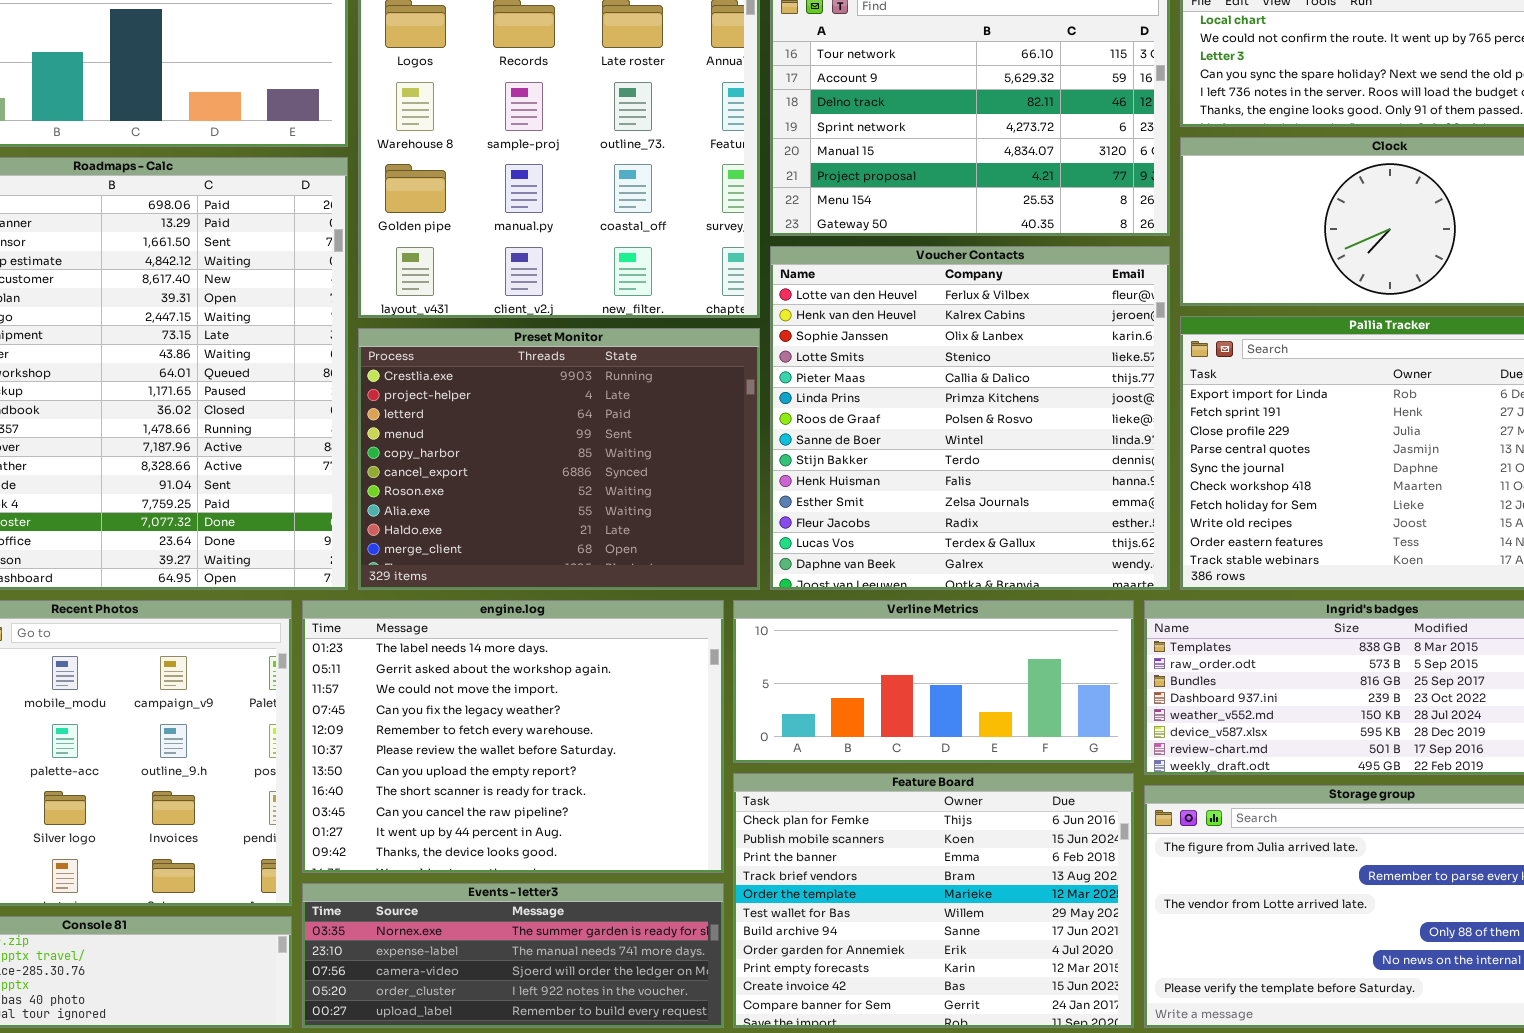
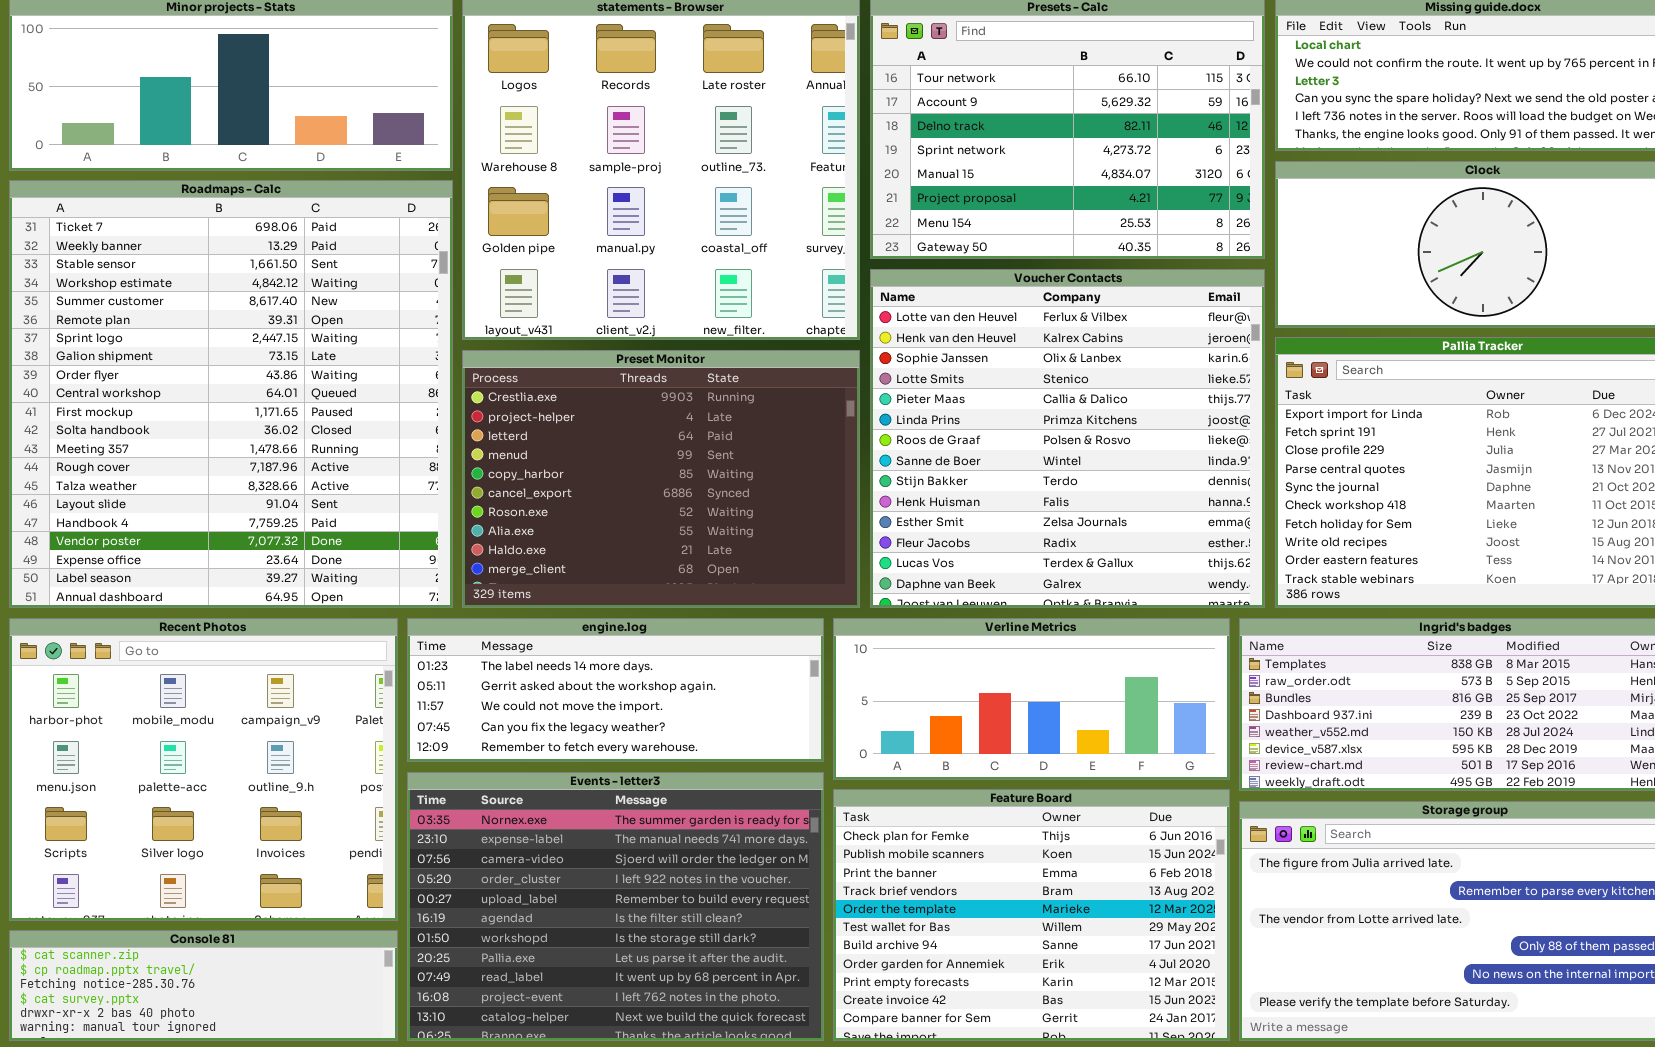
engine.log: [302,600,724,873] -> [407,618,824,762], resized
Events - letter3: [302,883,724,1028] -> [407,772,824,1041], resized

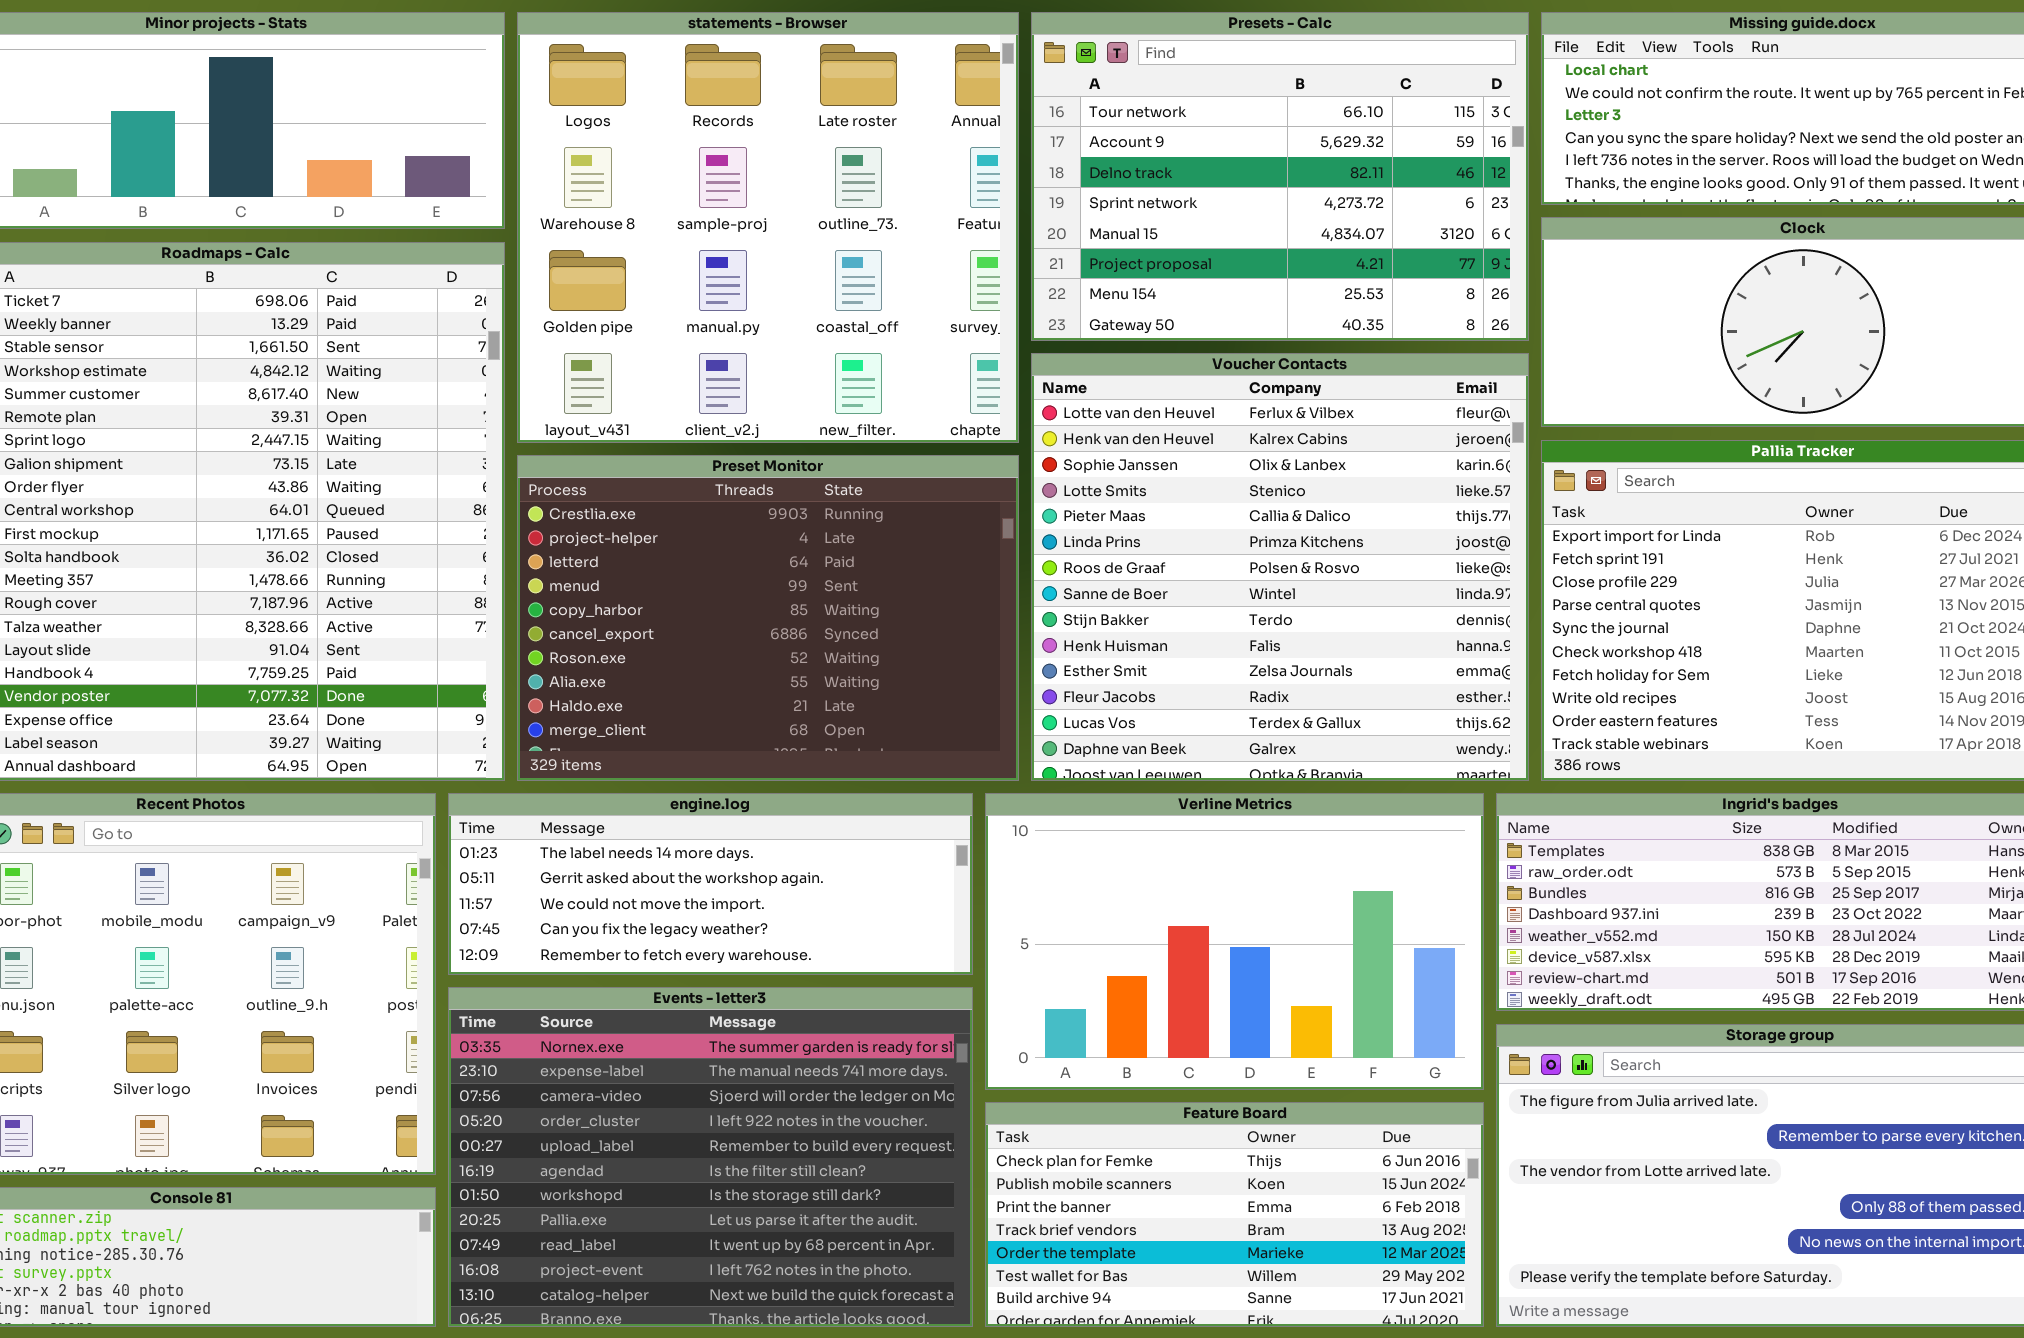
Verline Metrics: [833,618,1230,780] -> [985,793,1484,1090], resized
Feature Board: [833,789,1230,1041] -> [985,1102,1484,1327], resized

